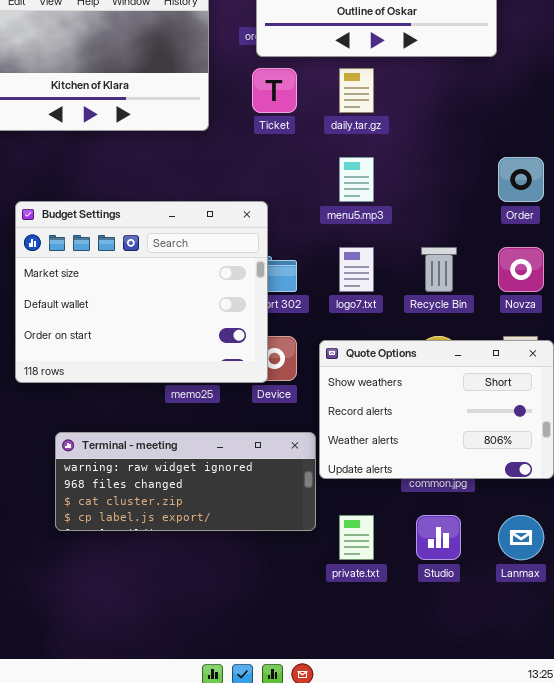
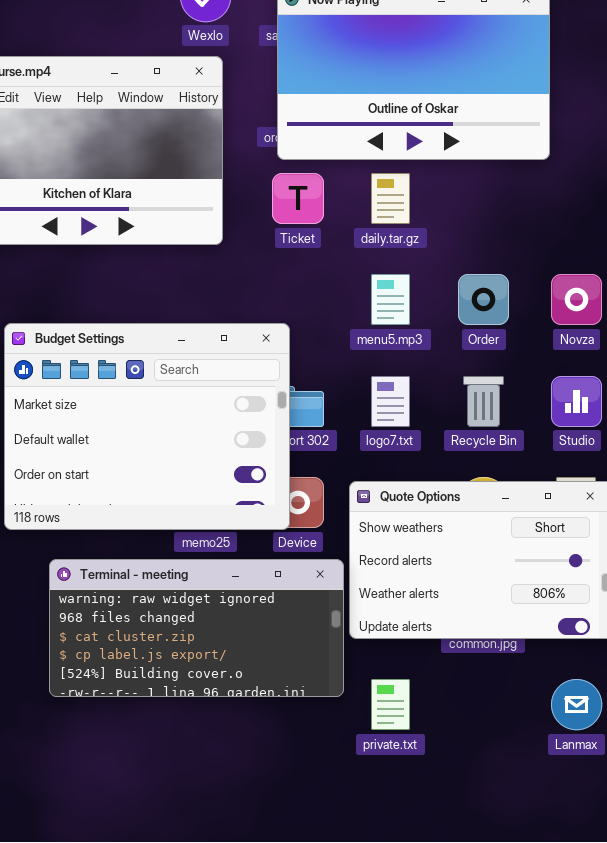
Order: [498,157,544,202] -> [458,274,509,325], moved
Novza: [498,247,544,292] -> [551,274,602,325], moved
Terminal - meeting: [55,432,316,531] -> [49,559,344,697], resized
Studio: [416,515,461,560] -> [551,376,602,427], moved

